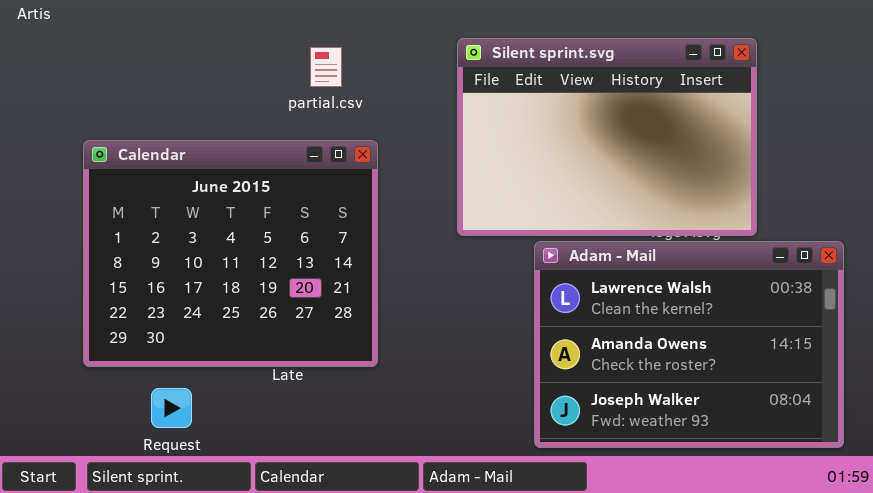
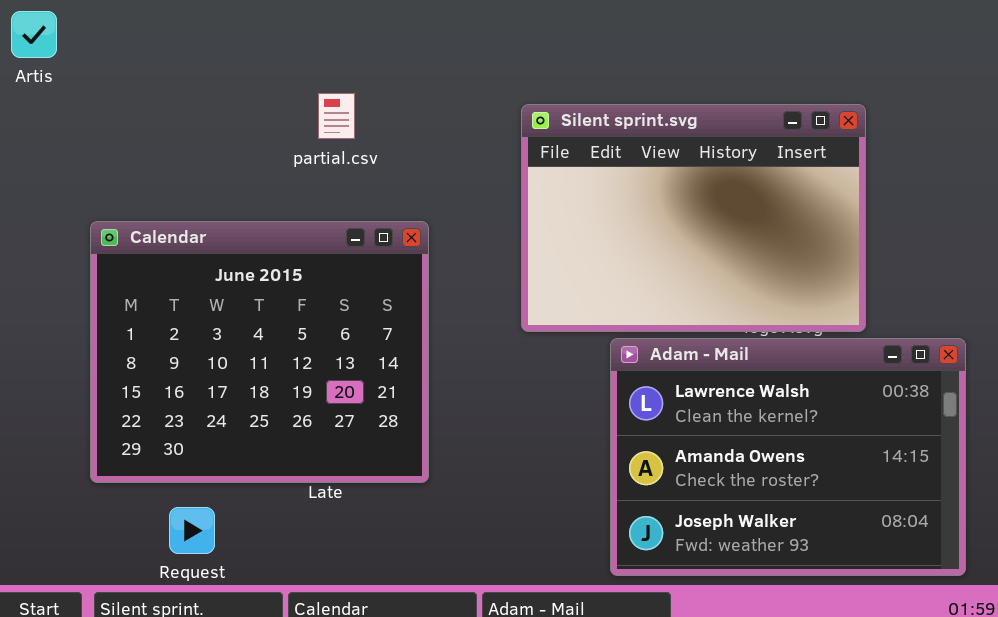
partial.csv: [310,47,342,87] -> [318,93,355,139], moved

